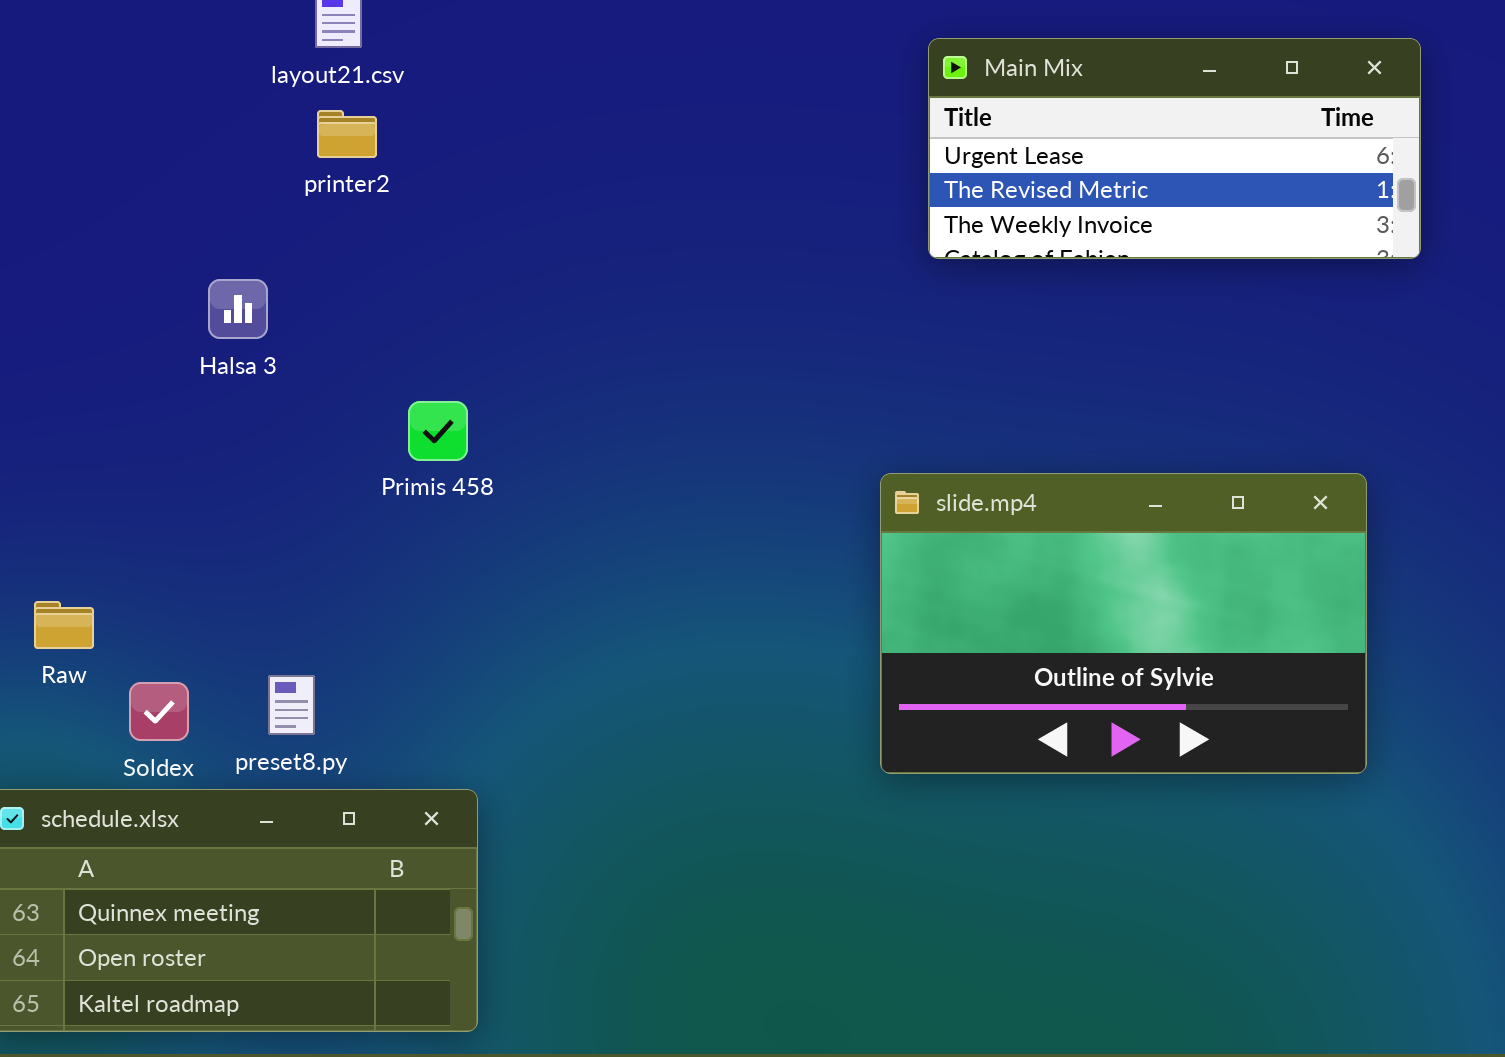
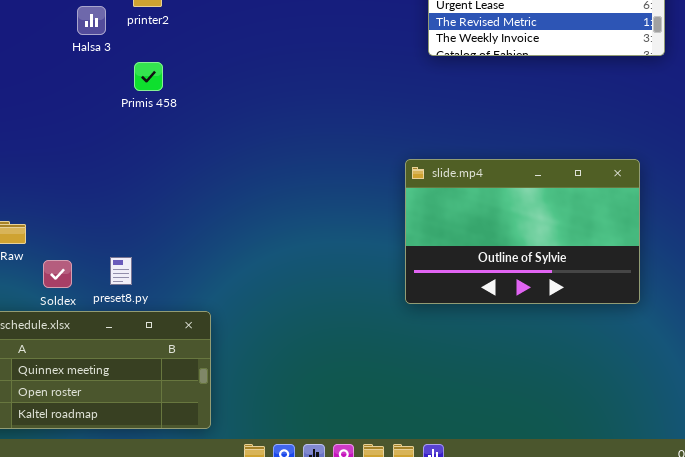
Halsa 3: [208,279,268,339] -> [77,6,106,35], moved
Primis 458: [408,401,468,461] -> [134,62,163,91], moved

